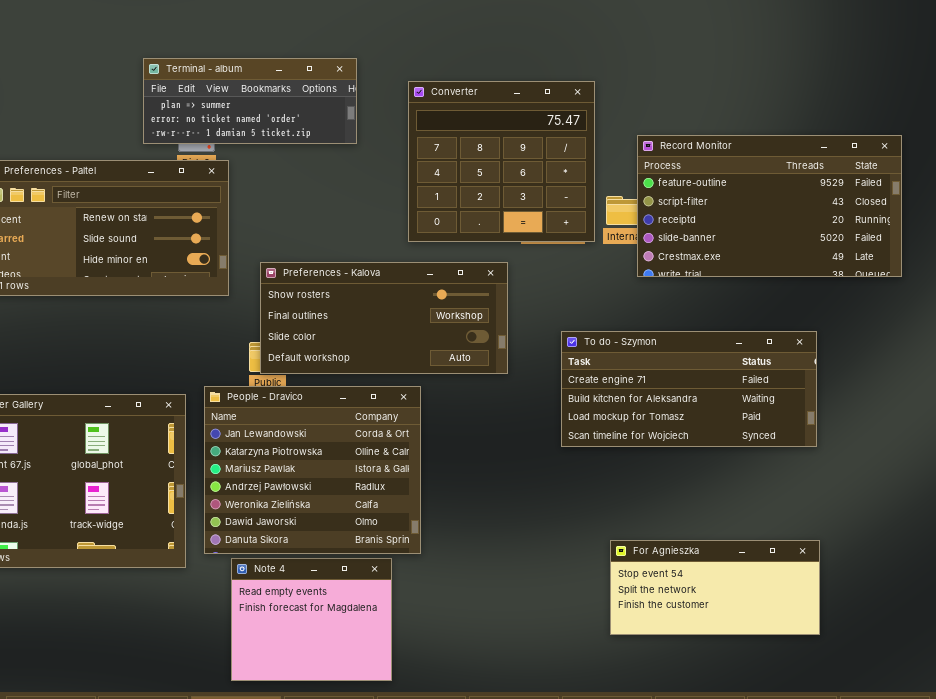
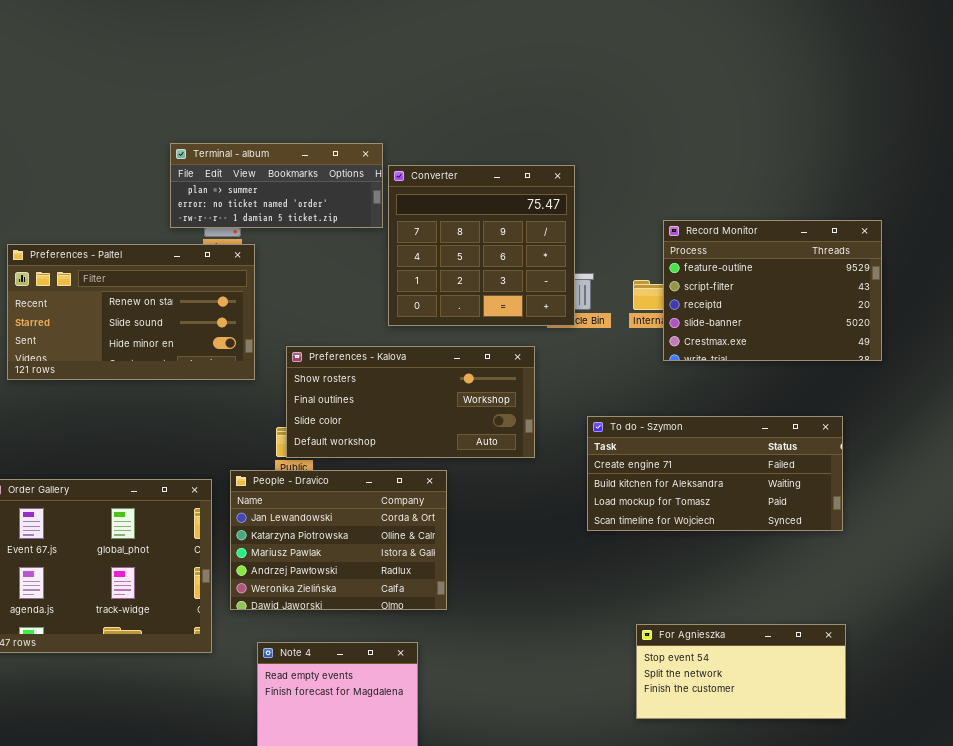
Converter: [408,81,595,242] -> [388,165,575,326], moved
Record Monitor: [637,135,902,277] -> [663,220,882,361], resized
People - Dravico: [204,386,421,554] -> [230,470,447,610], resized

